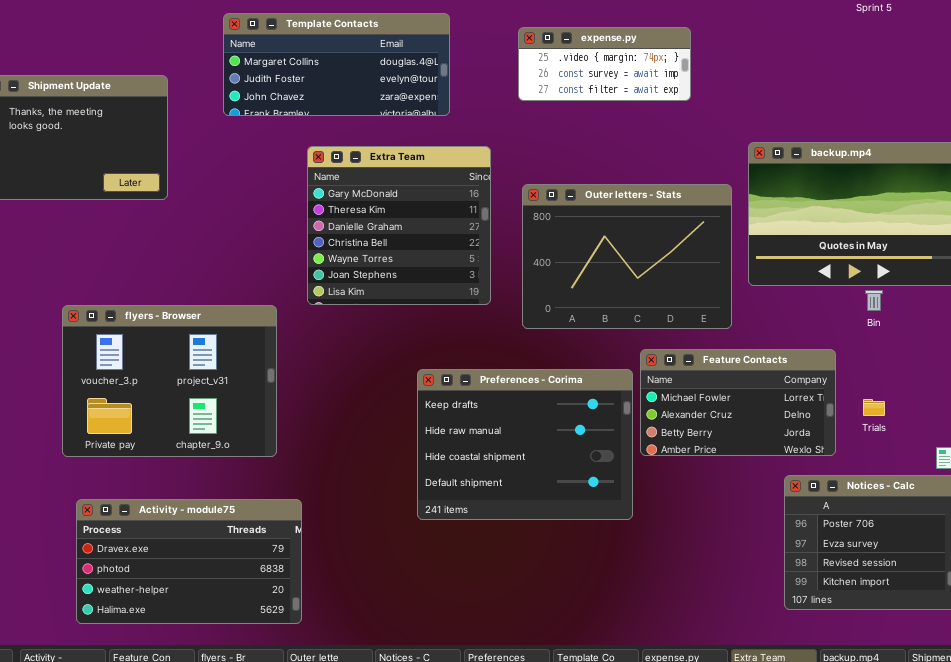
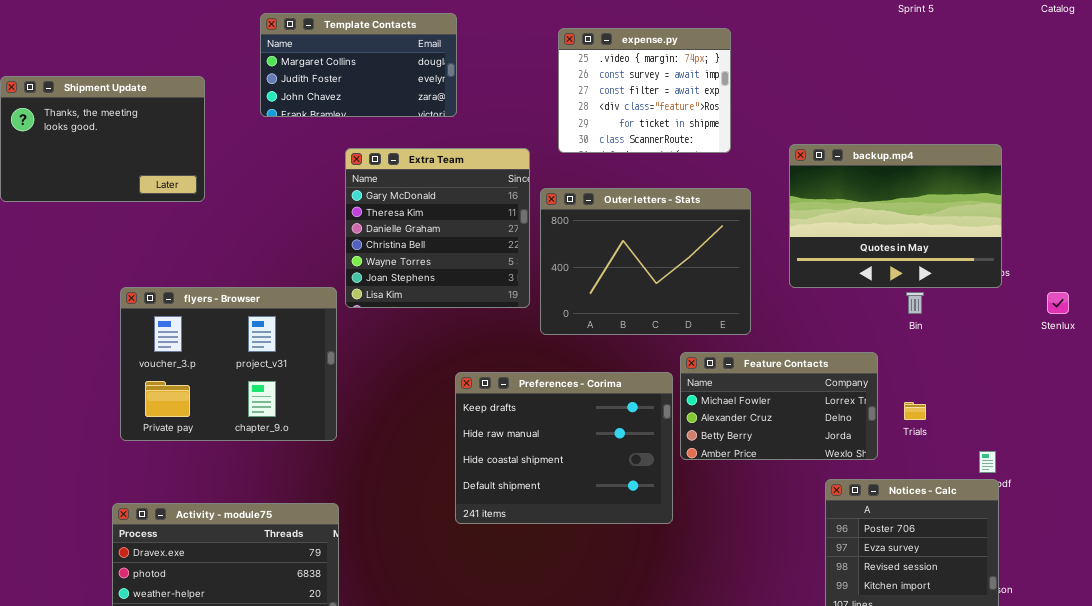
Template Contacts: [223,13,450,116] -> [260,13,457,117], resized
expense.py: [518,27,691,101] -> [558,28,731,153], resized
Outer letters - Stats: [522,184,732,329] -> [540,188,751,335], moved
flyers - Browser: [62,305,277,457] -> [120,287,337,441], moved

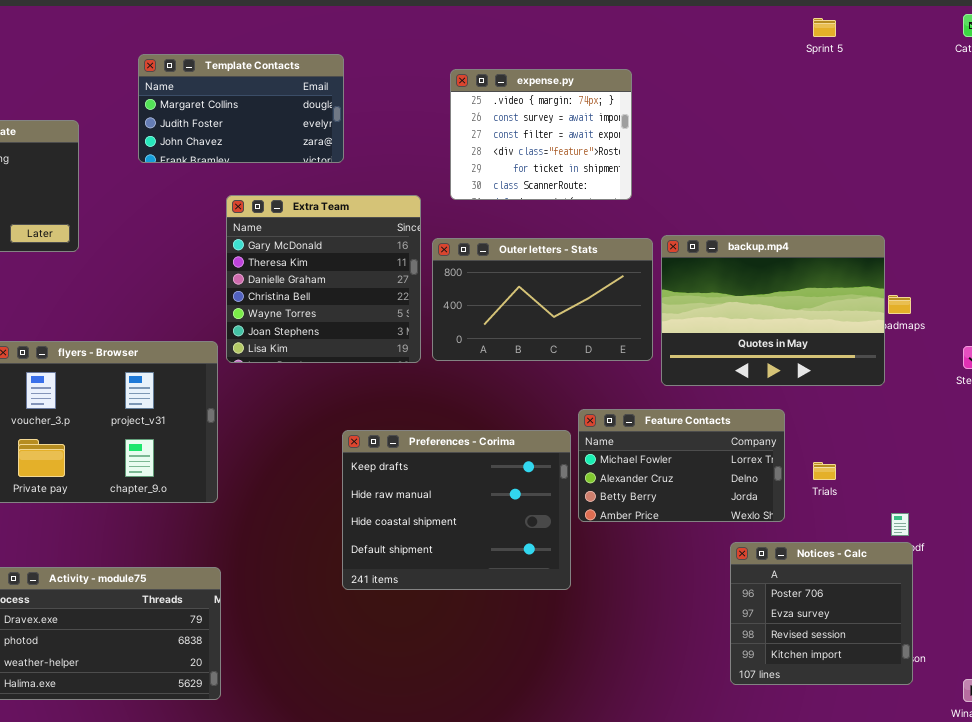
backup.mp4: [789,144,1002,288] -> [661,235,885,386], moved
Outer letters - Stats: [540,188,751,335] -> [432,238,653,361], resized

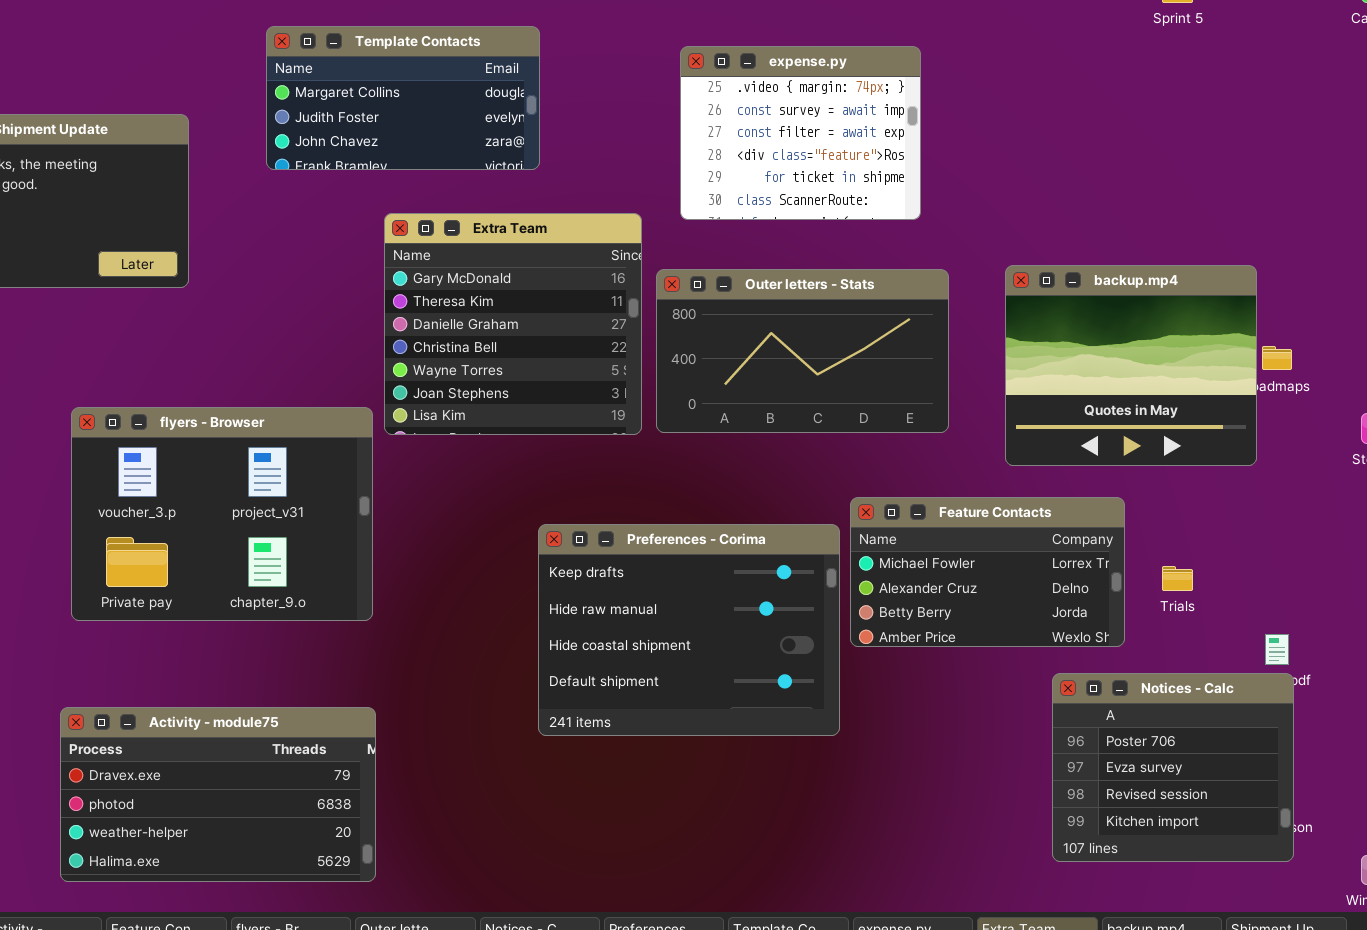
backup.mp4: [661,235,885,386] -> [1005,265,1257,466], resized

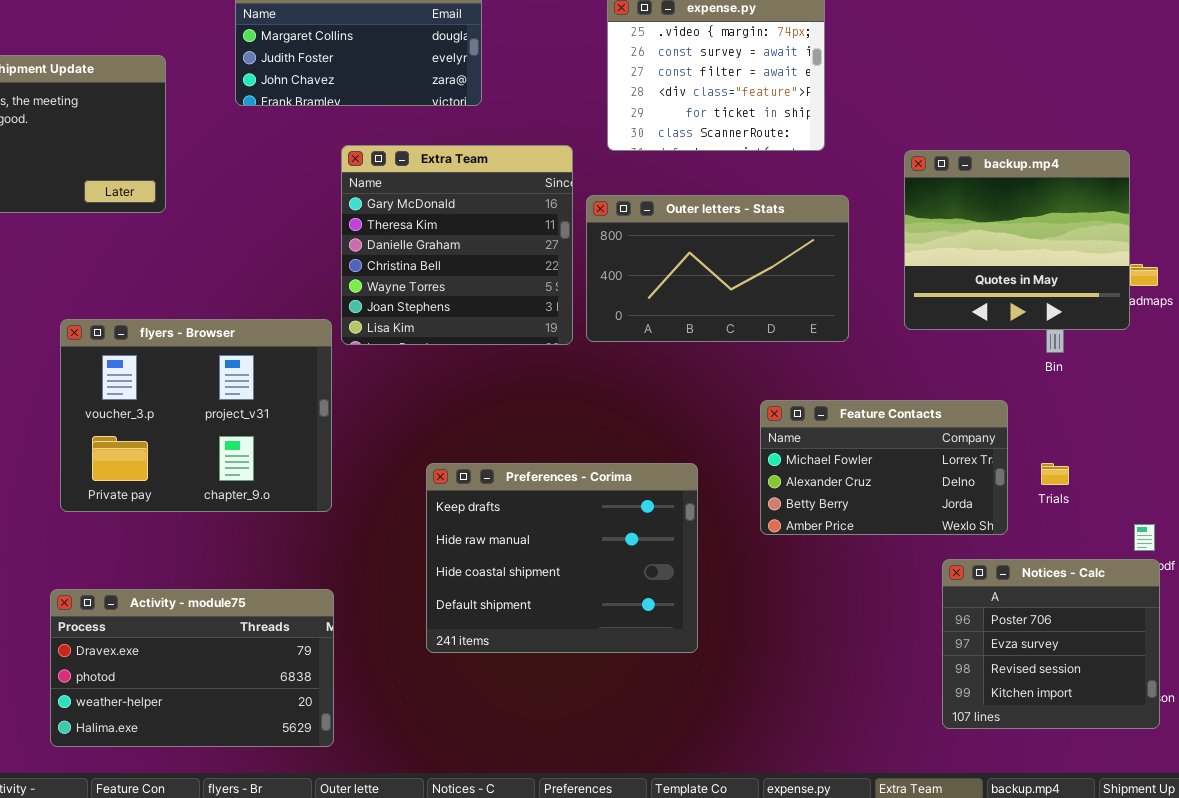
backup.mp4: [1005,265,1257,466] -> [904,150,1130,330], moved
Preferences - Corima: [538,524,840,736] -> [426,463,698,653], moved

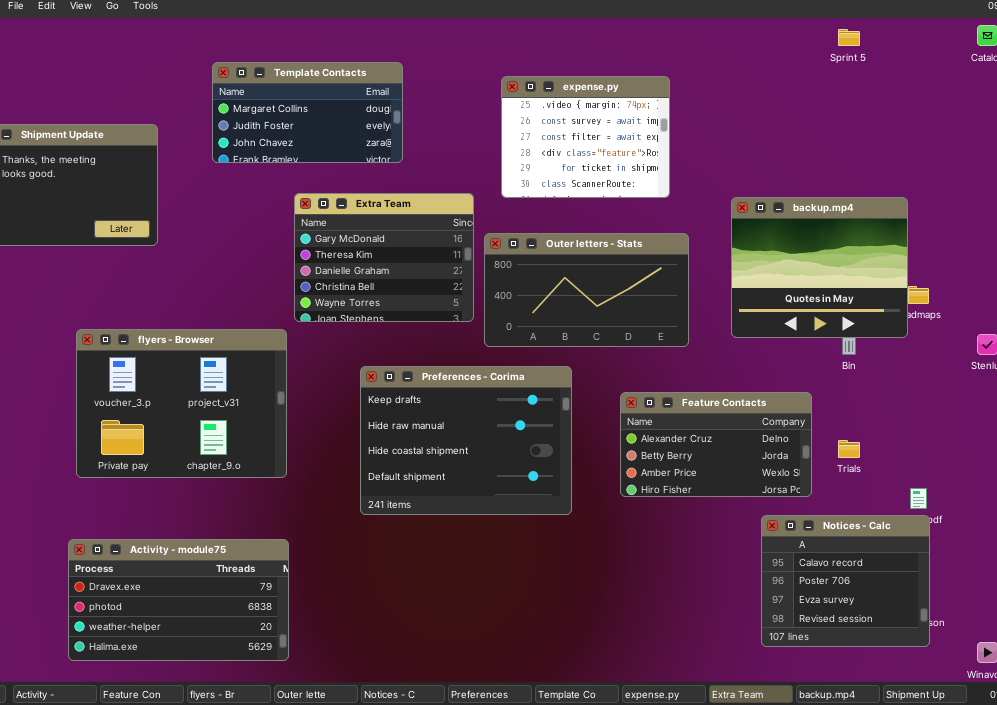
Extra Team: [341,145,573,345] -> [294,193,474,322], resized
Feature Contacts: [760,400,1008,535] -> [620,392,812,497], scrolled down 1 row
Preferences - Corima: [426,463,698,653] -> [360,366,572,515], moved
Notices - Calc: [942,559,1160,729] -> [761,515,930,647], scrolled up 1 row

